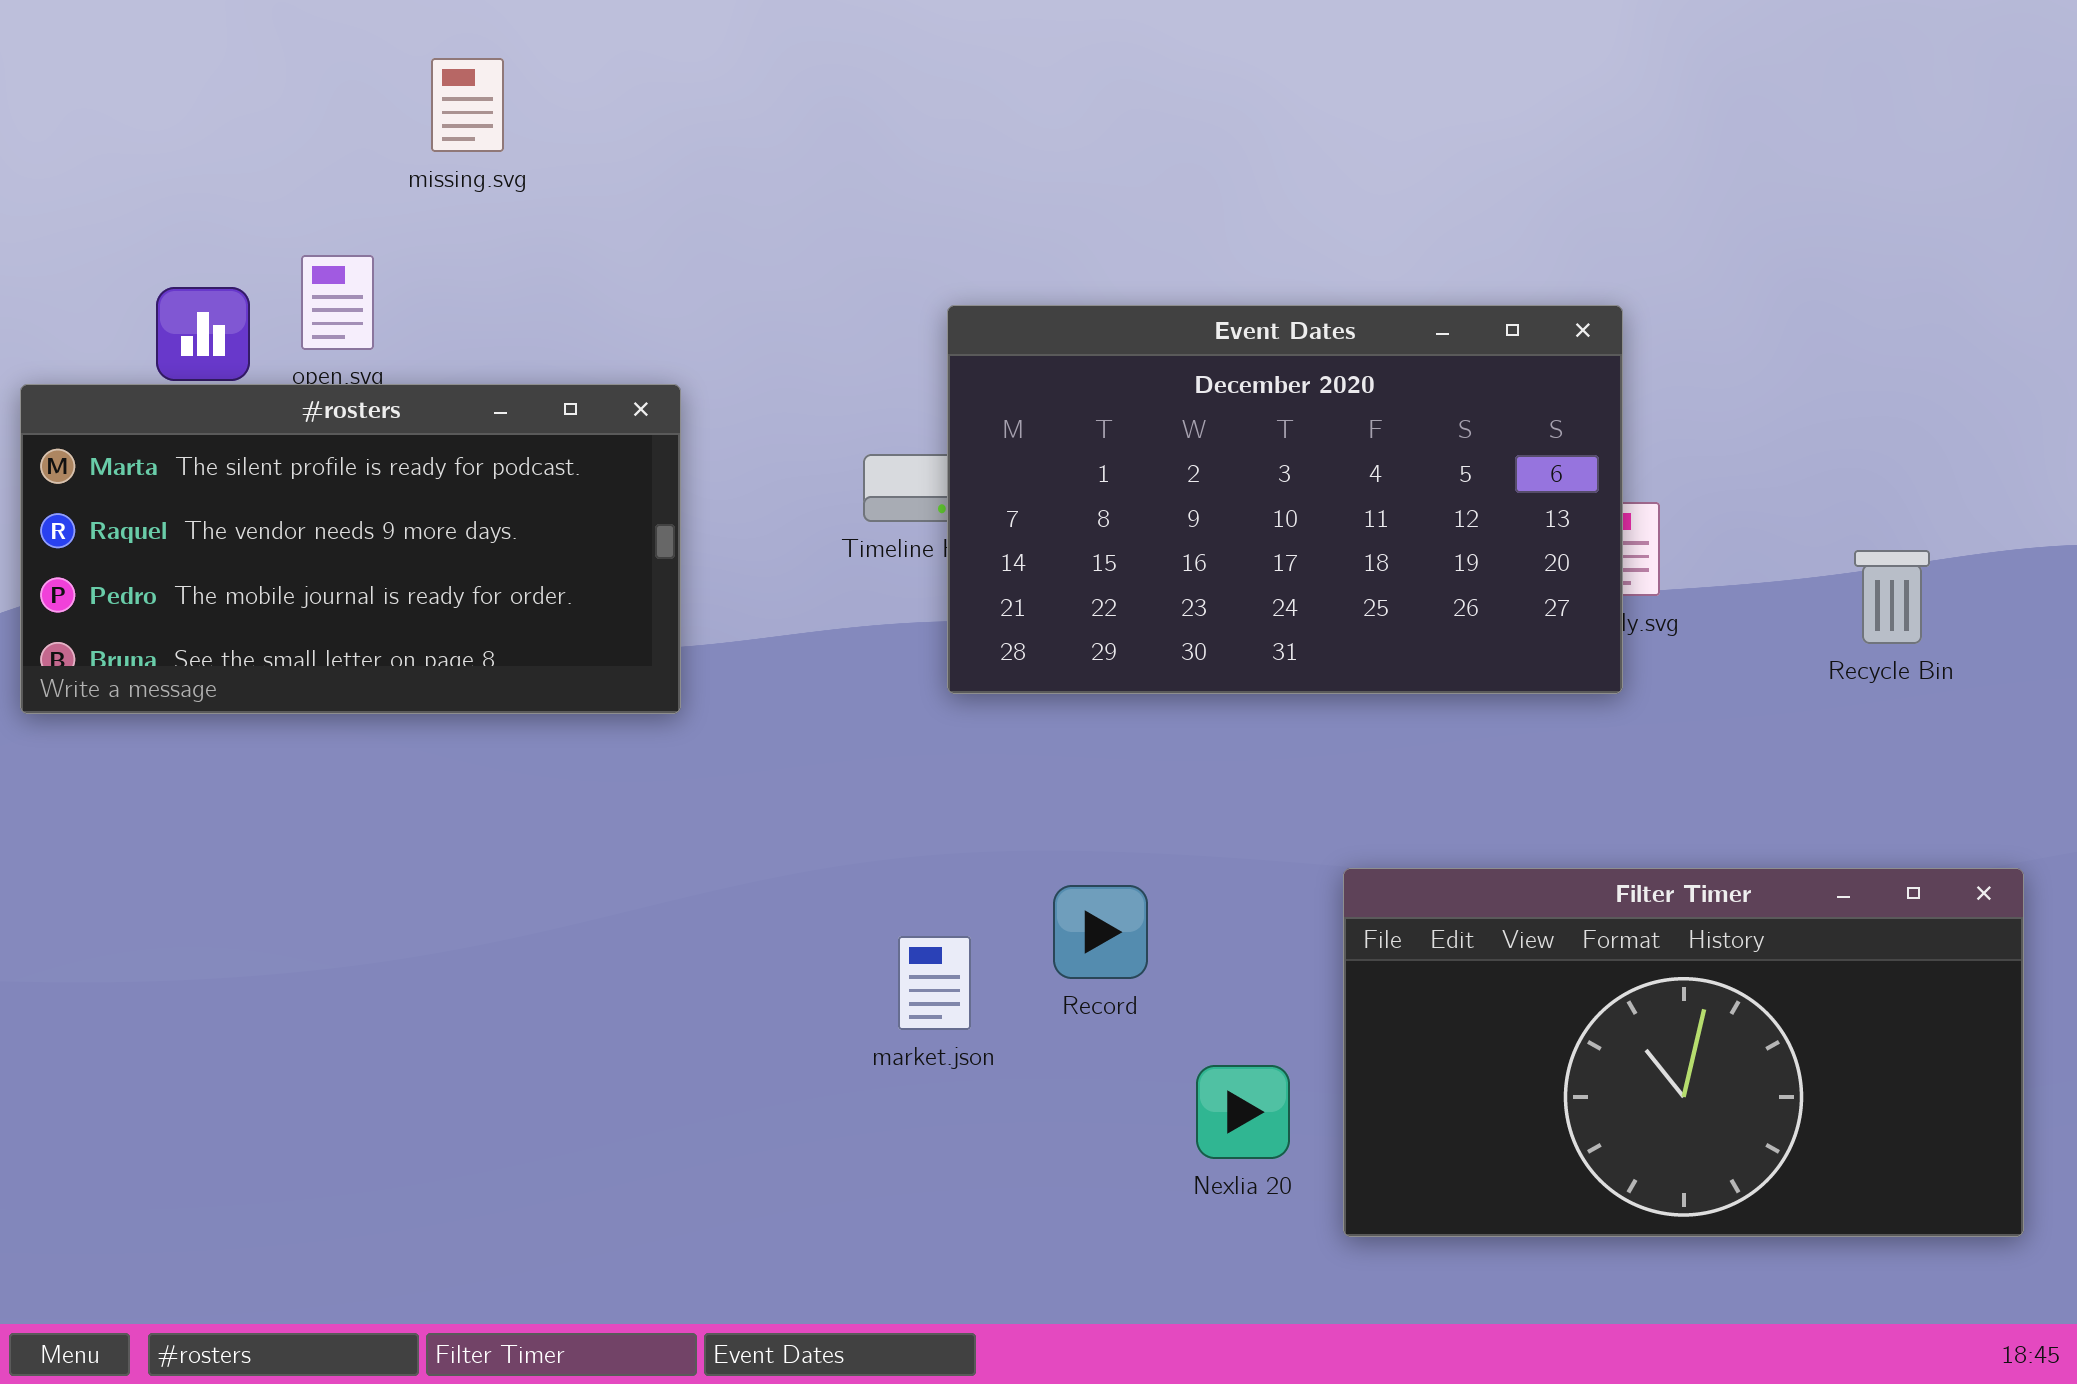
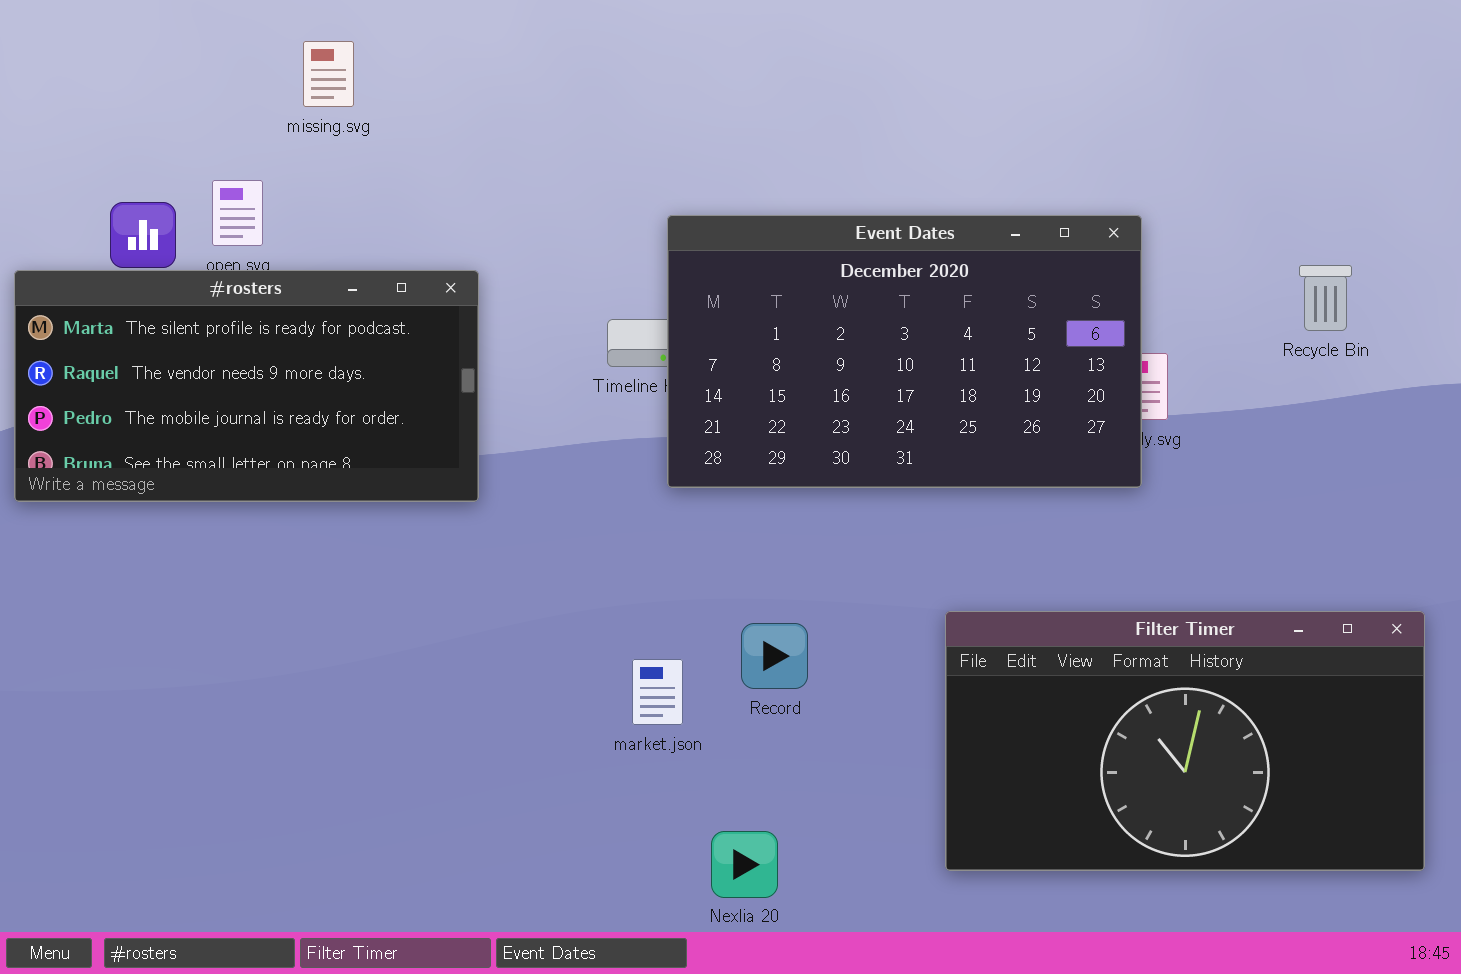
Recycle Bin: [1854,550,1930,644] -> [1299,265,1352,331], moved
Nexlia 20: [1196,1065,1290,1159] -> [711,831,778,898], moved

